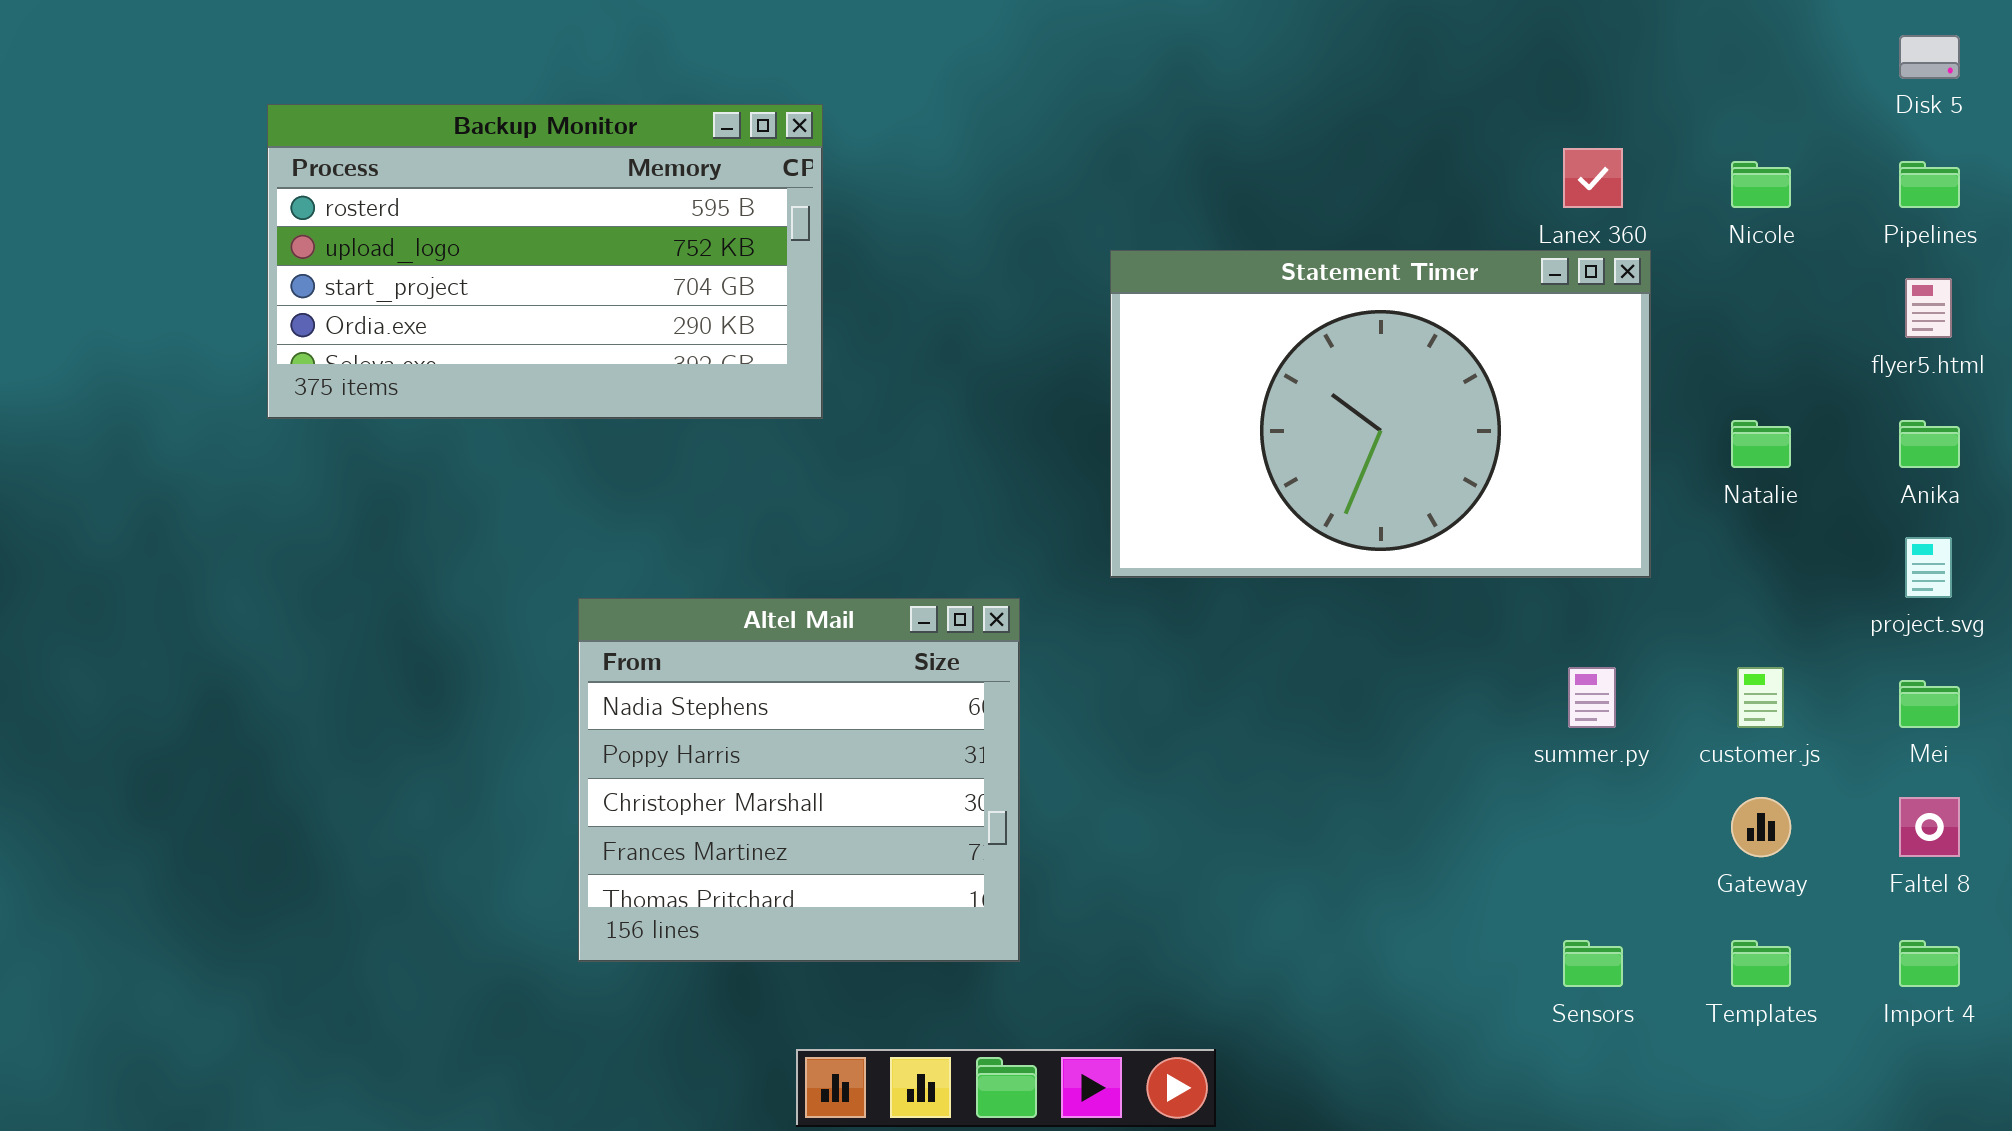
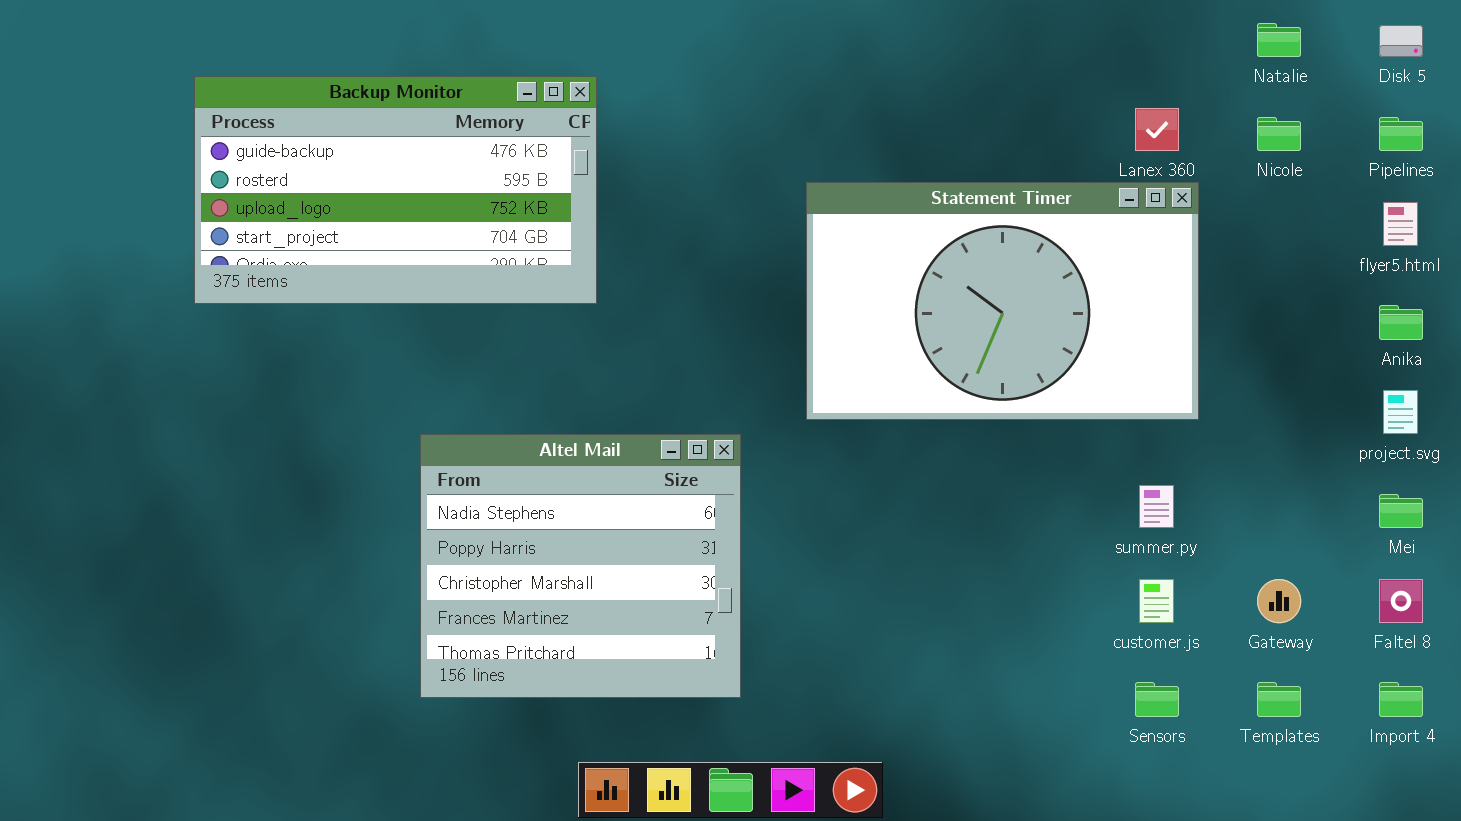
Backup Monitor: [267,104,823,419] -> [194,76,597,304], scrolled up 1 row
Natalie: [1731,420,1791,468] -> [1257,23,1301,57], moved
customer.js: [1737,667,1784,728] -> [1139,579,1174,623], moved

